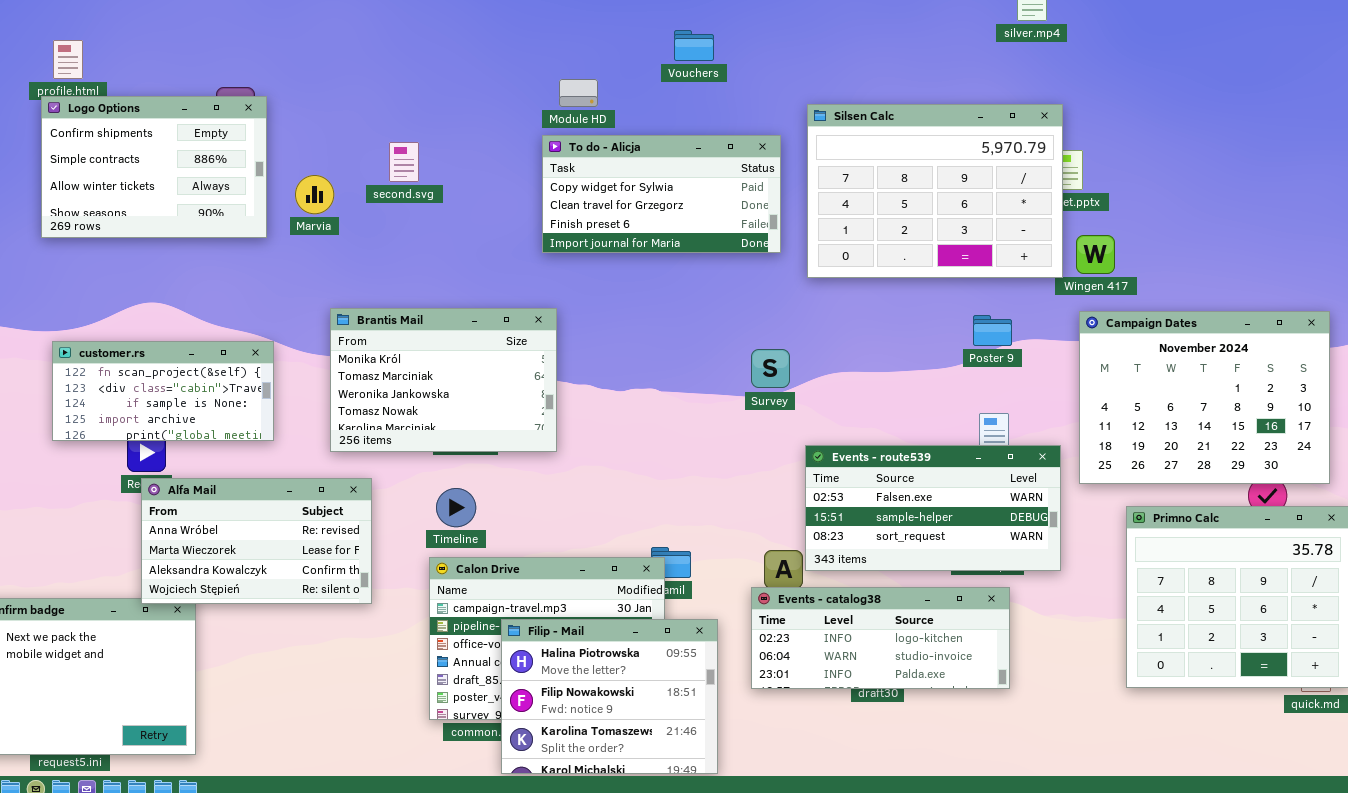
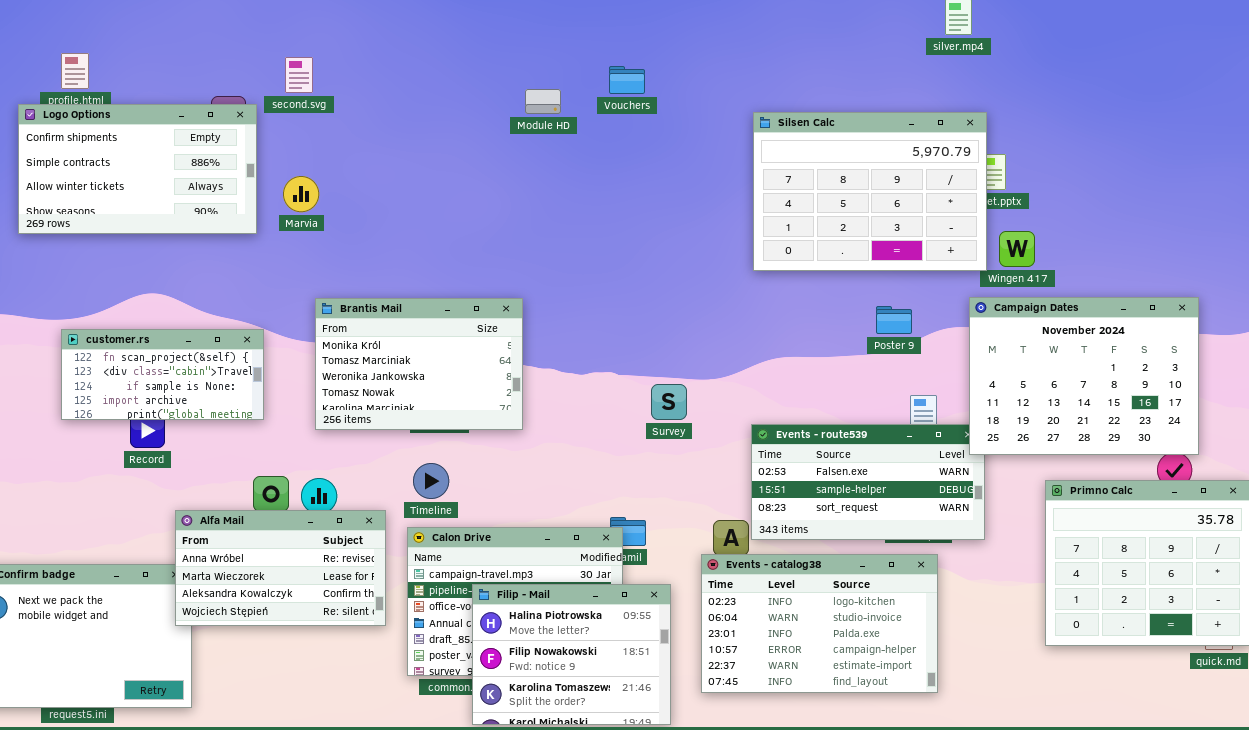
Vouchers: [674,30,714,61] -> [609,66,645,94], moved
Logo Options: [41,96,267,238] -> [18,104,257,234], resized
To do - Alicja: [542,135,781,253] -> none, closed
second.svg: [389,142,419,182] -> [285,57,313,93], moved
Campaign Dates: [1079,311,1330,484] -> [969,297,1199,455], moved
Poster 9: [973,315,1012,346] -> [876,306,912,334], moved
Survey: [751,349,790,388] -> [651,384,687,420], moved
Alfa Mail: [141,478,372,604] -> [175,510,386,626], moved
Events - catalog38: [751,587,1010,689] -> [701,554,938,693], resized

